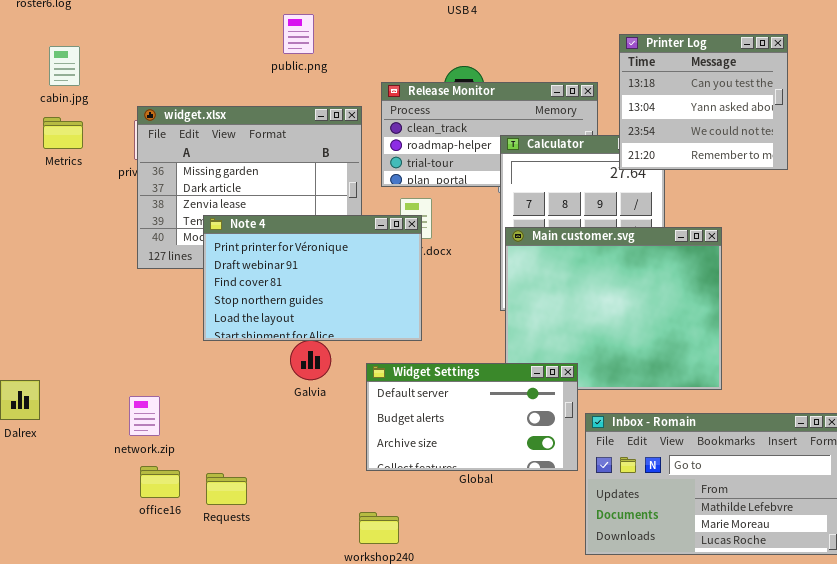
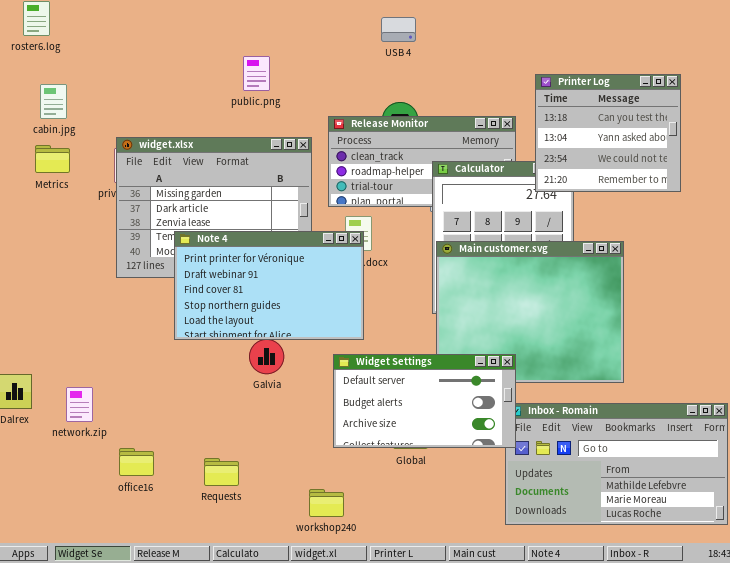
Widget Settings: [366,363,578,471] -> [333,354,516,448], moved
network.zip: [129,396,160,436] -> [66,387,93,422], moved
Requests: [206,473,247,505] -> [204,458,239,486], moved

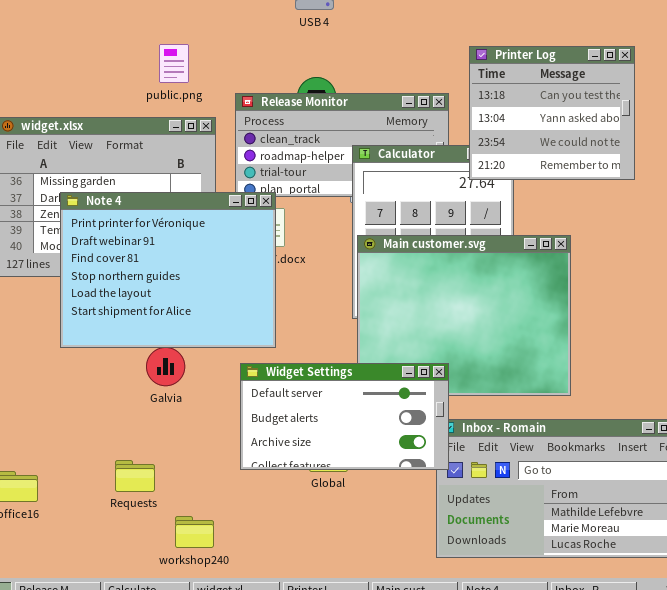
public.png: [243,56,270,91] -> [159,44,189,83], moved
Note 4: [174,231,364,340] -> [60,192,276,348], resized
Requests: [204,458,239,486] -> [115,460,155,492], moved
workshop240: [309,489,344,517] -> [175,516,214,548], moved

